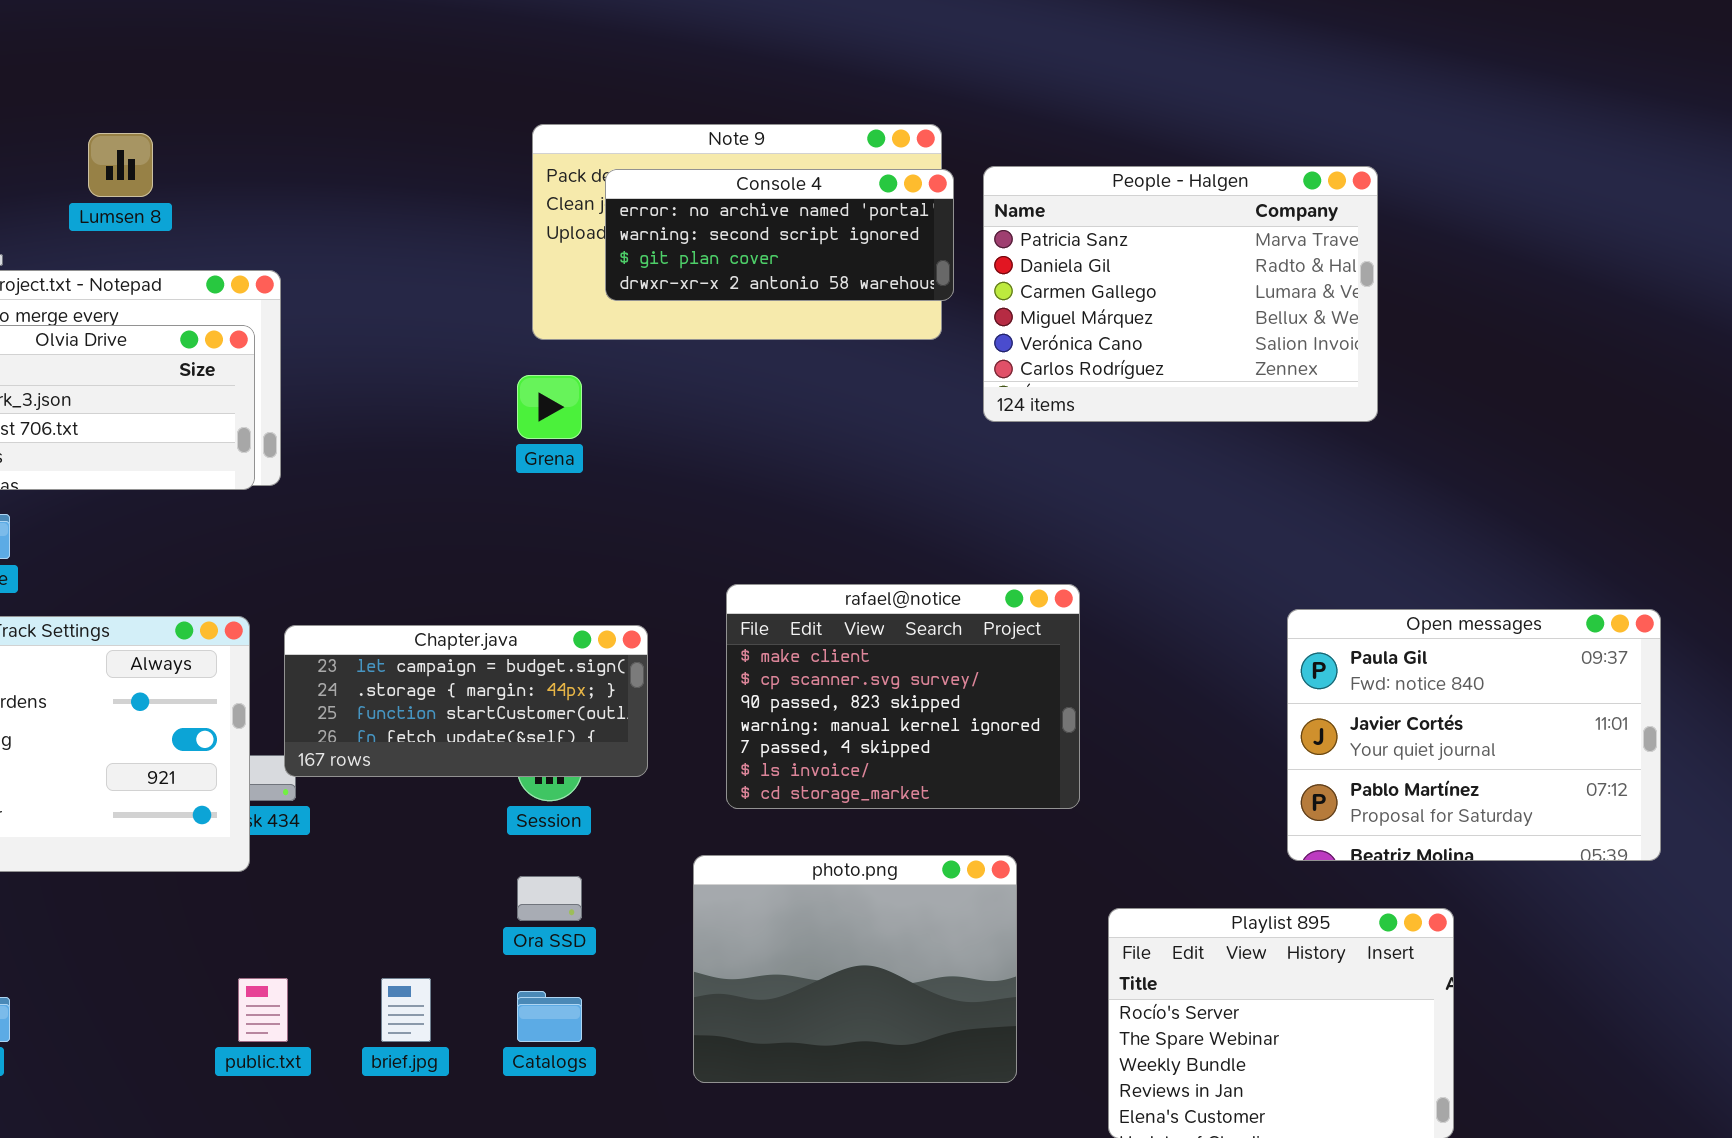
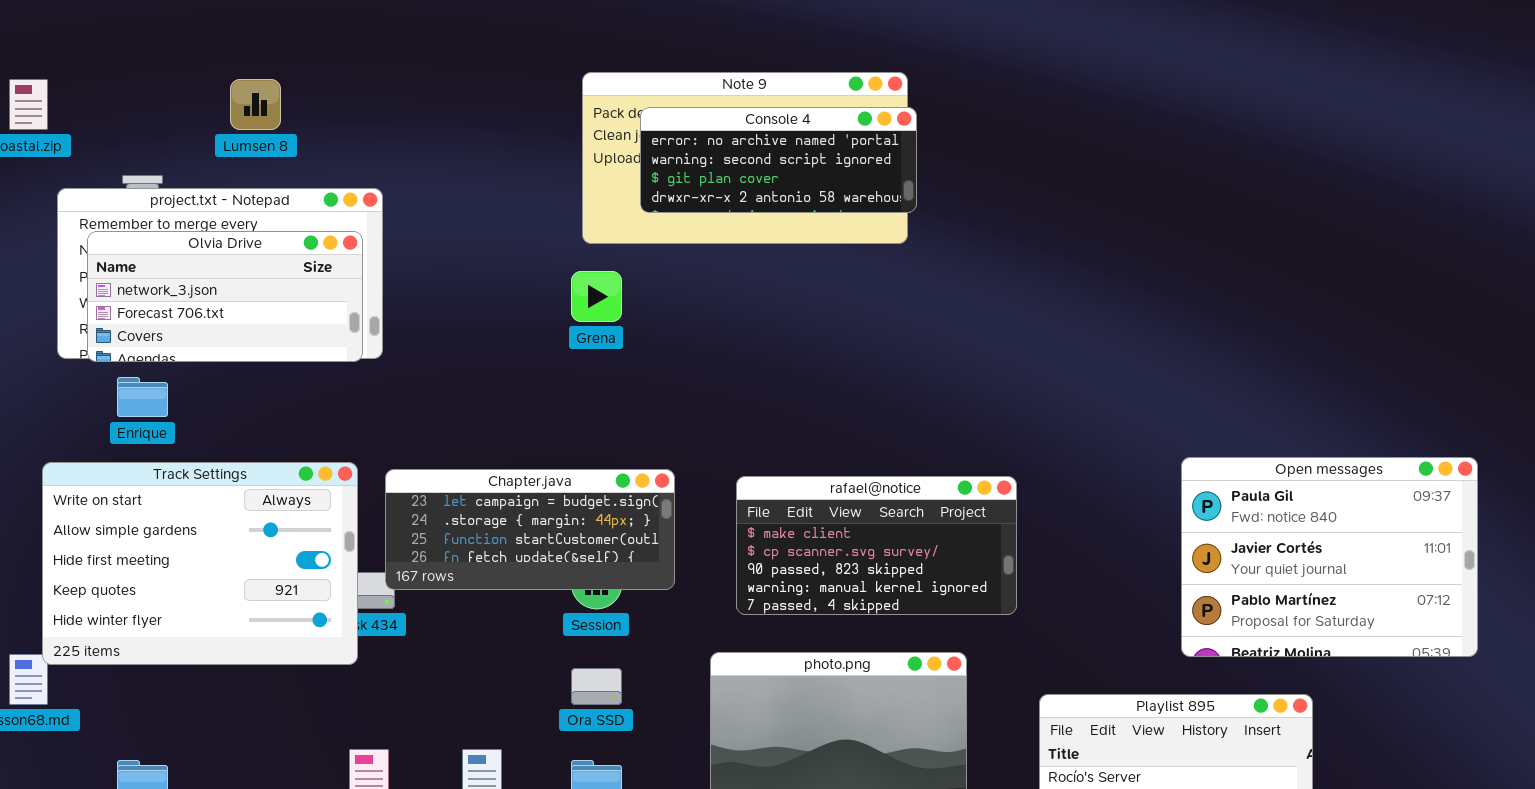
People - Halgen: [983,166,1378,422] -> none, closed
rafael@notice: [726,584,1080,809] -> [736,476,1017,615], resized

